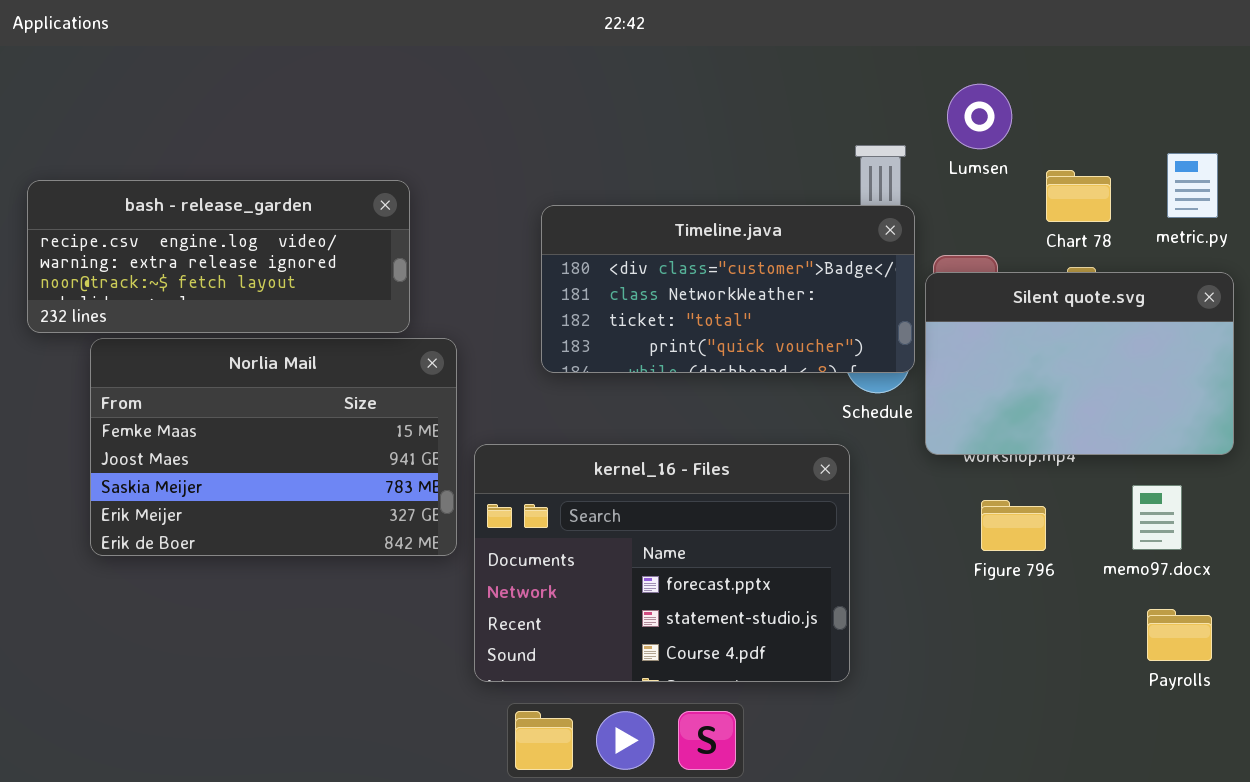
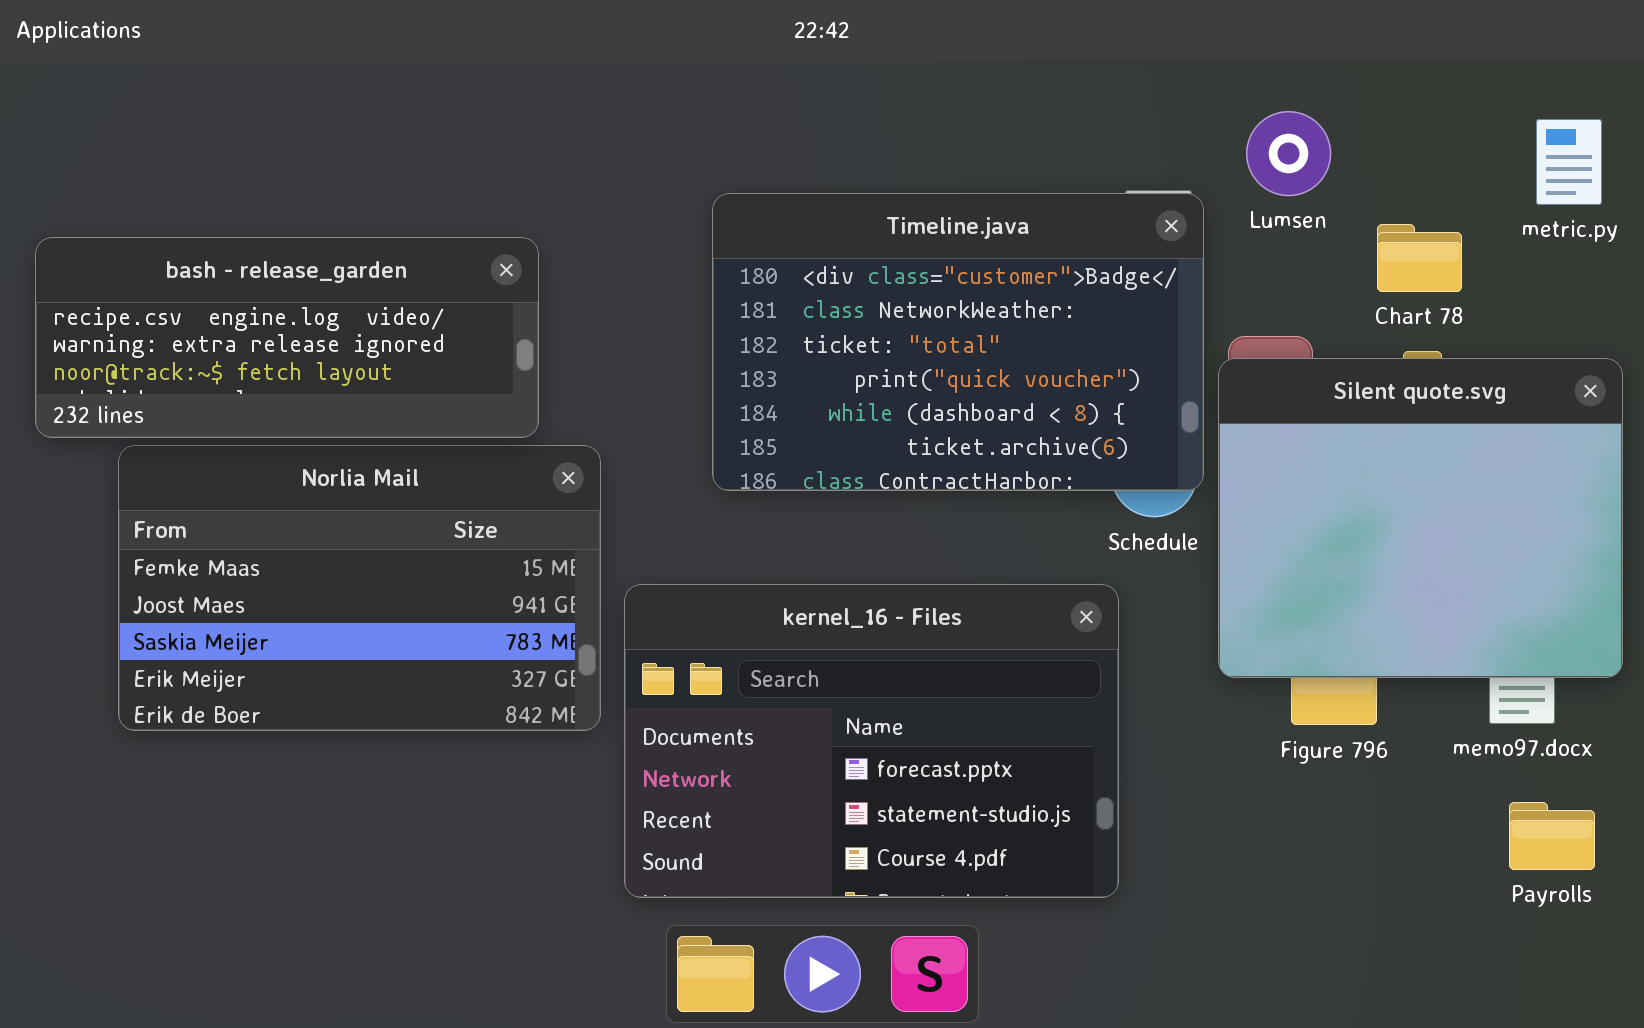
metric.py: [1167,153,1218,218] -> [1536,119,1602,205], moved
Timeline.java: [541,205,915,373] -> [712,193,1204,491], resized
Silent quote.svg: [925,272,1234,455] -> [1218,358,1623,678], resized

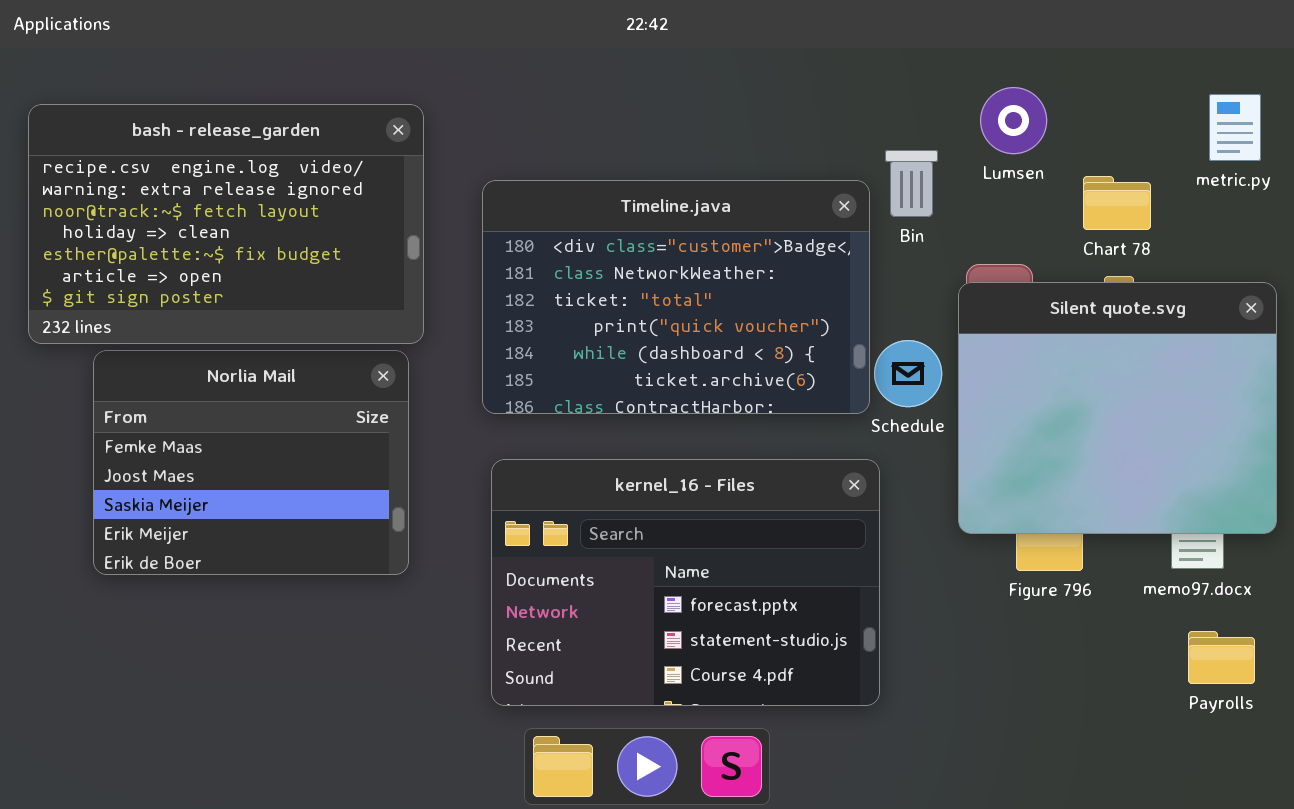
Timeline.java: [712,193,1204,491] -> [482,180,870,414], moved
bash - release_garden: [35,237,539,438] -> [28,104,424,344], resized
Norlia Mail: [118,445,601,731] -> [93,350,409,575], resized

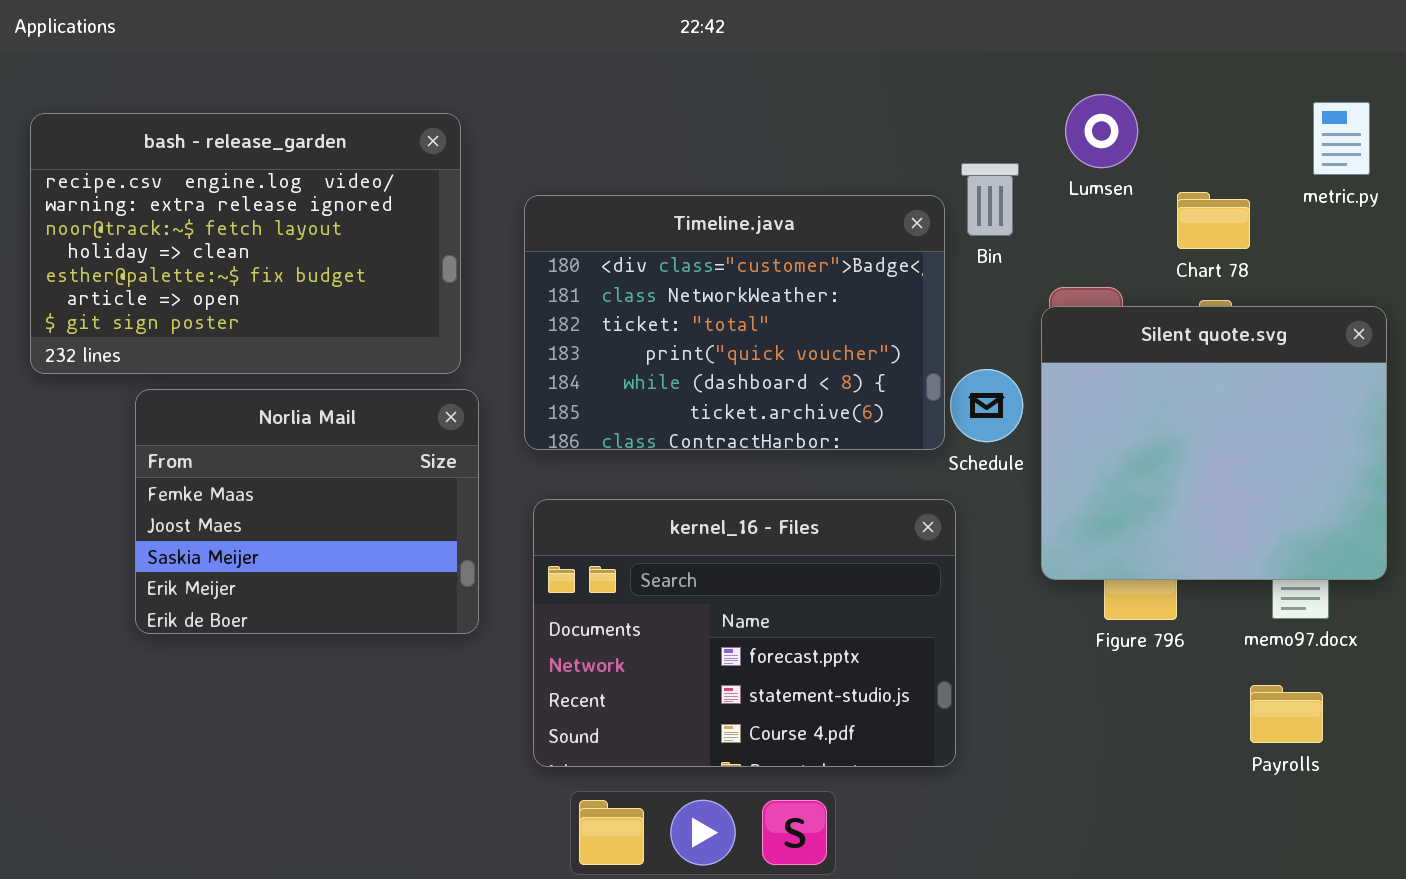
Norlia Mail: [93,350,409,575] -> [135,389,479,634], moved
Payrolls: [1188,631,1255,684] -> [1250,685,1323,743], moved

